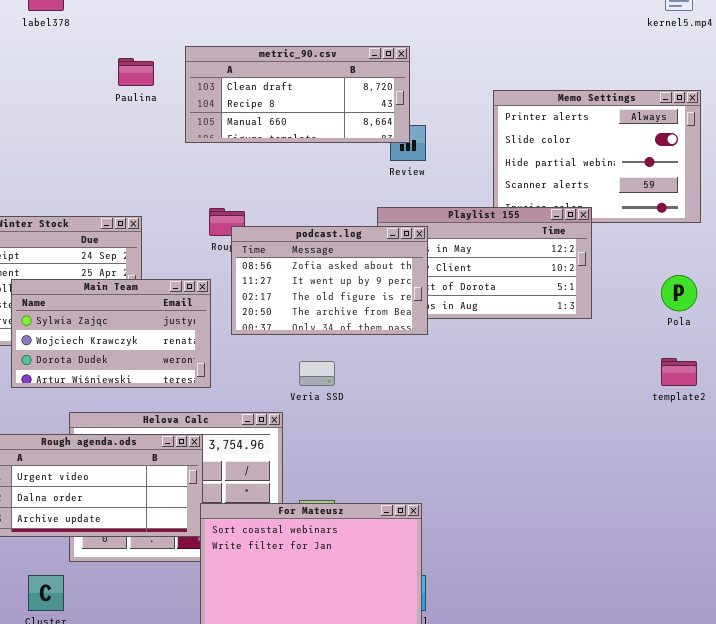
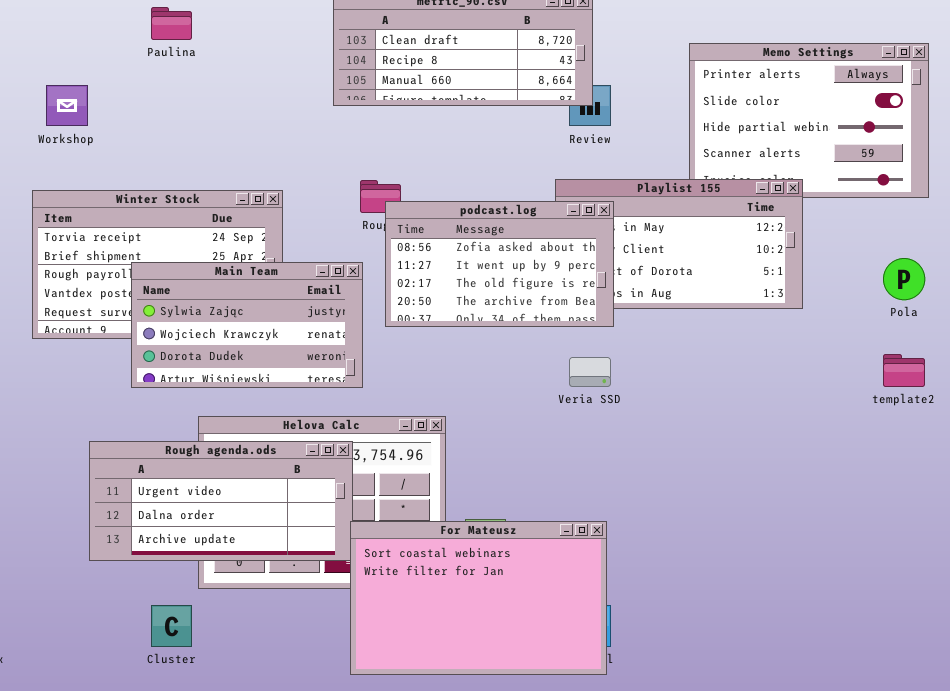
Paulina: [118,58,154,86] -> [151,7,192,40], moved
Veria SSD: [299,361,335,386] -> [569,357,611,387], moved

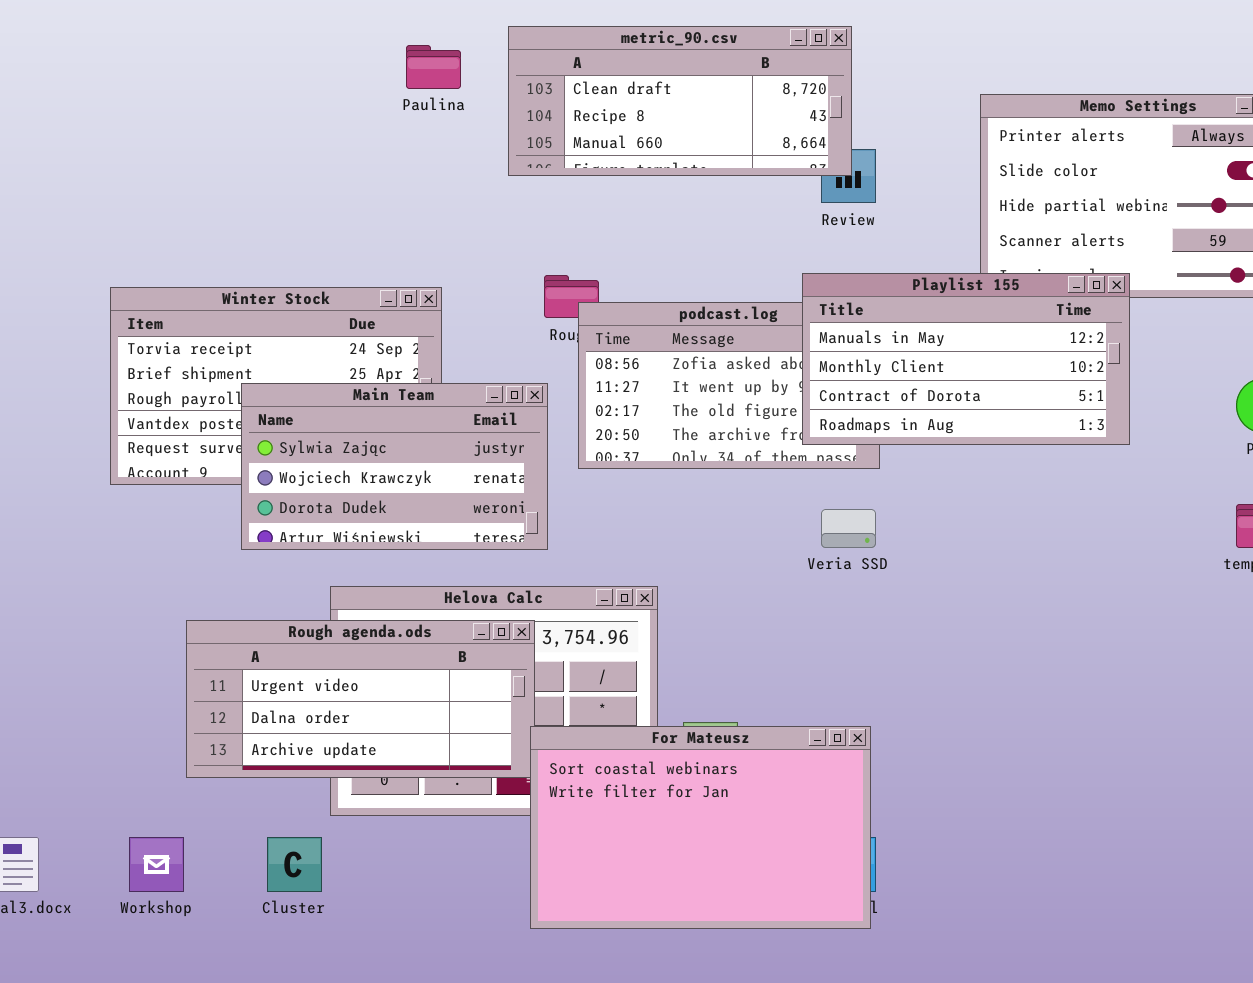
Paulina: [151,7,192,40] -> [406,45,461,89], moved
Workshop: [46,85,88,126] -> [129,837,184,892], moved
Playlist 155: [555,179,803,309] -> [802,273,1130,445], raised

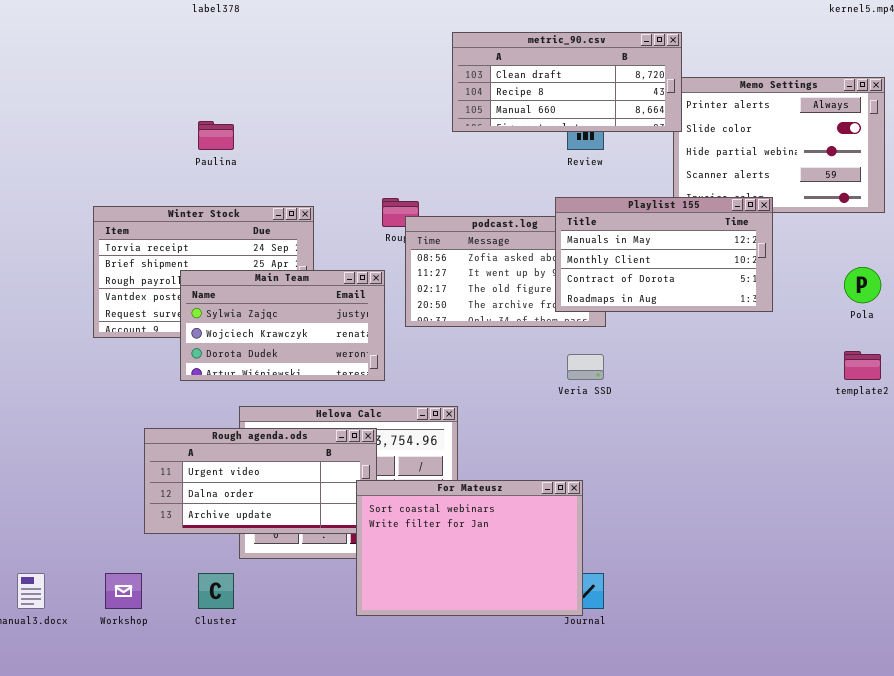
metric_90.csv: [508,26,852,176] -> [452,32,682,132], moved
Paulina: [406,45,461,89] -> [198,121,234,150], moved
For Mateusz: [530,726,871,929] -> [356,480,583,616], moved

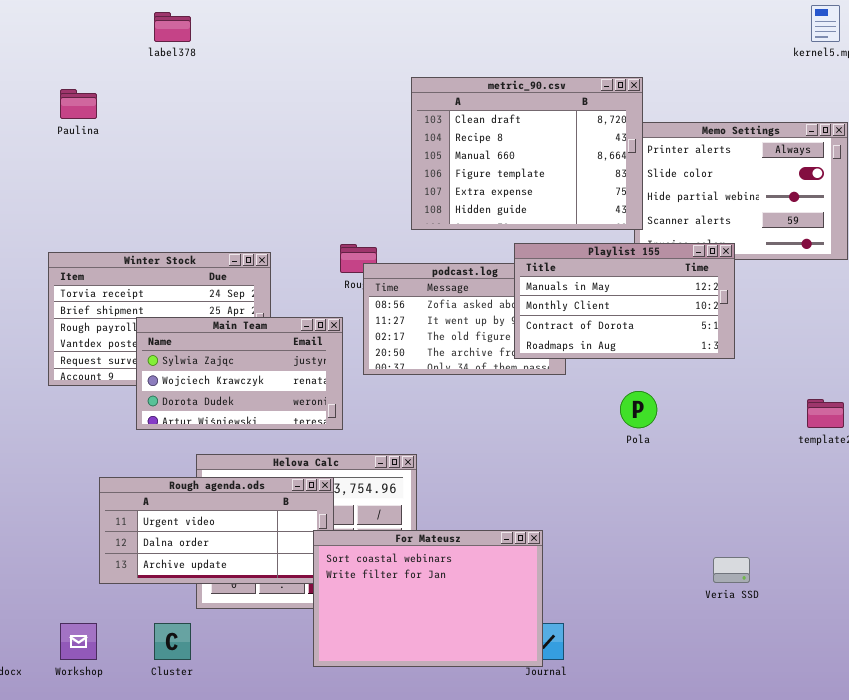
metric_90.csv: [452,32,682,132] -> [411,77,643,230], resized
Paulina: [198,121,234,150] -> [60,89,97,119], moved
Pola: [844,267,881,303] -> [620,391,657,428], moved
Veria SSD: [567,354,604,380] -> [713,557,750,583], moved

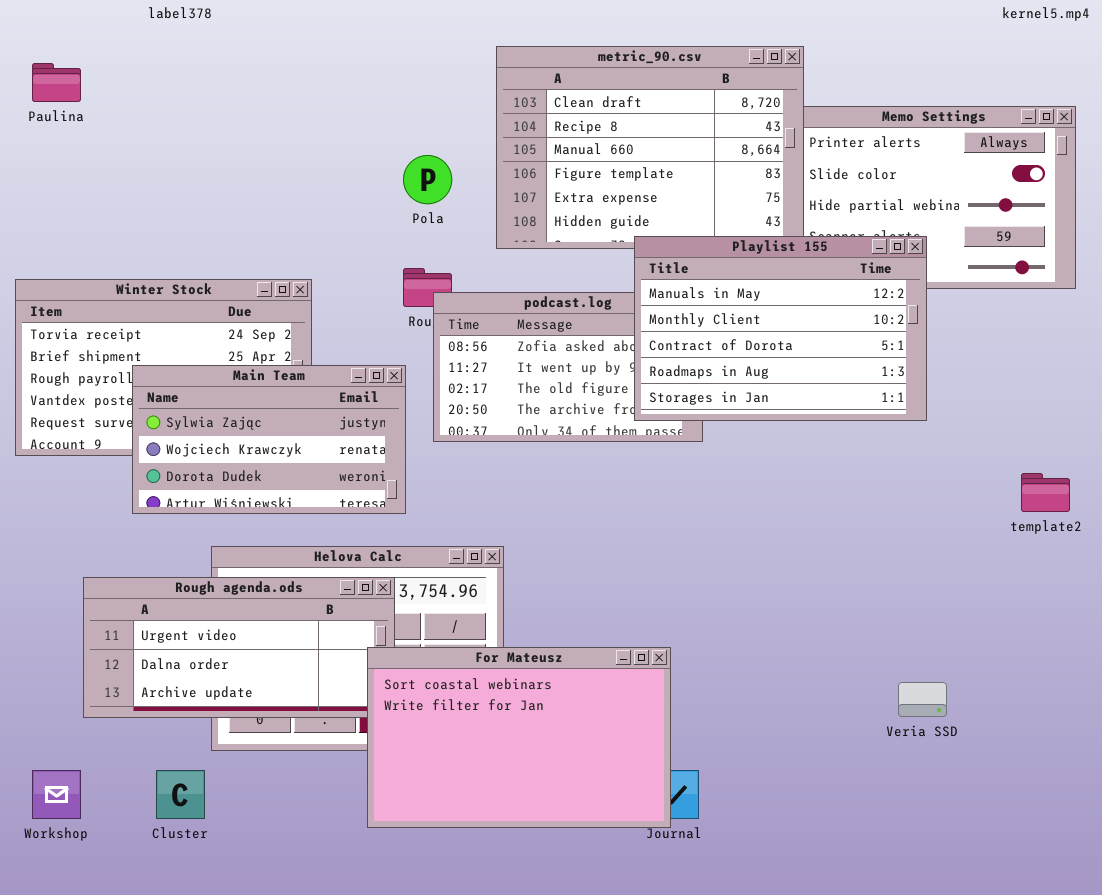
Playlist 155: [514,243,735,359] -> [634,236,927,421], resized
Pola: [620,391,657,428] -> [403,155,452,204], moved

